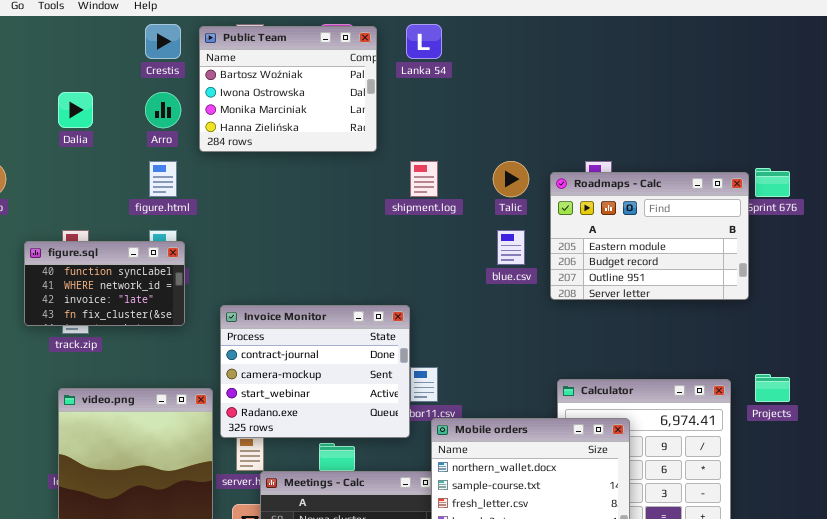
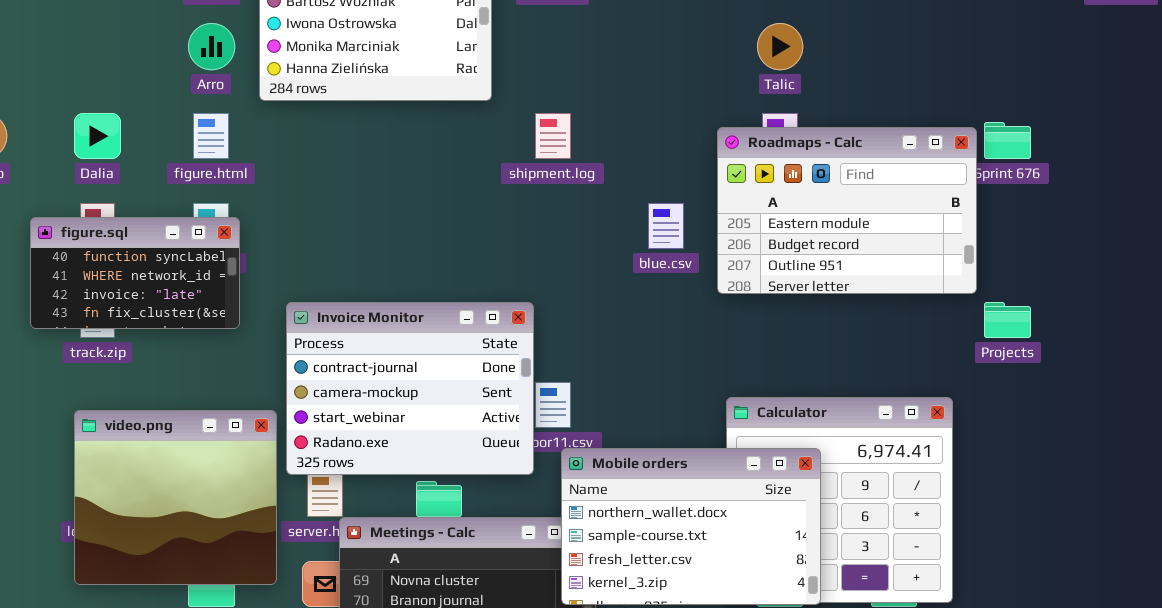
Dalia: [58,92,93,128] -> [74,113,121,159], moved
Talic: [493,161,529,197] -> [757,23,803,70], moved
Projects: [755,374,790,402] -> [984,302,1031,338], moved

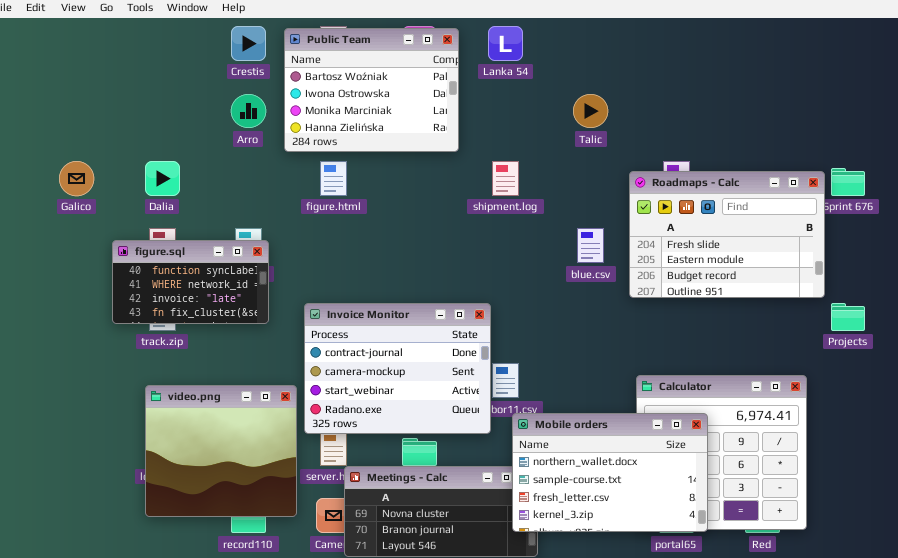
Talic: [757,23,803,70] -> [573,94,608,128], moved
figure.html: [193,113,229,159] -> [320,161,347,196], moved
Roadmaps - Calc: [717,127,977,294] -> [629,171,825,298], scrolled up 1 row

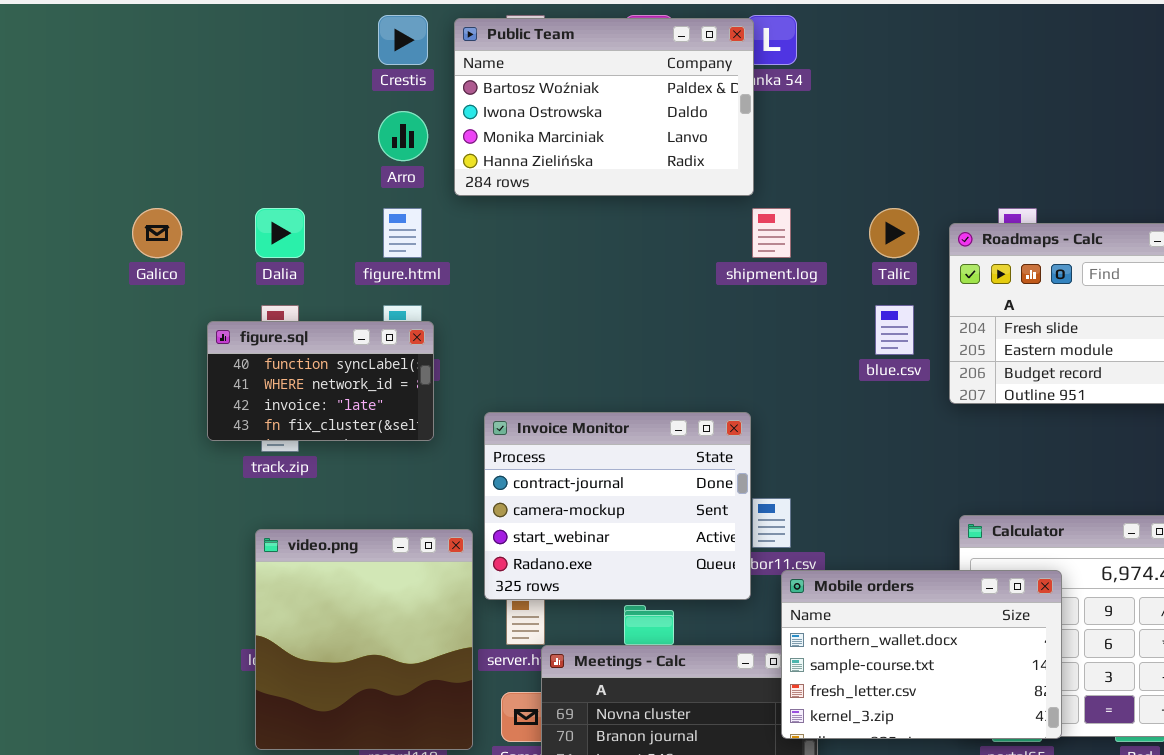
Public Team: [284,28,459,152] -> [454,18,754,196], resized
Talic: [573,94,608,128] -> [869,208,919,258], moved
figure.html: [320,161,347,196] -> [383,208,422,258], moved
video.png: [145,385,297,517] -> [255,529,473,750], resized

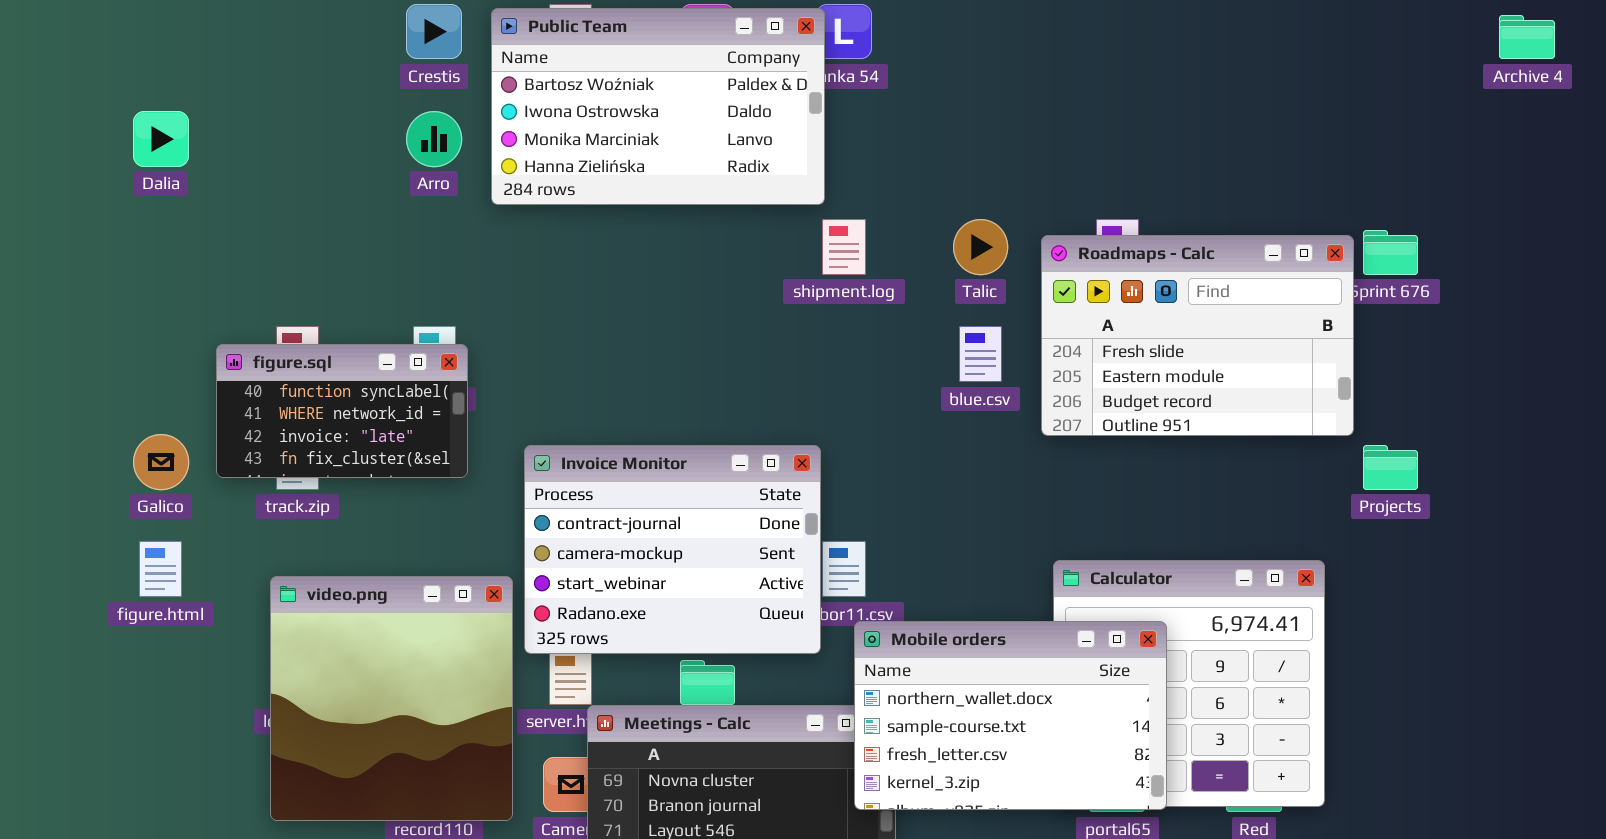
Galico: [132,208,182,258] -> [133,434,189,490], moved
Dalia: [255,208,305,258] -> [133,111,189,167], moved
figure.html: [383,208,422,258] -> [139,541,182,597], moved

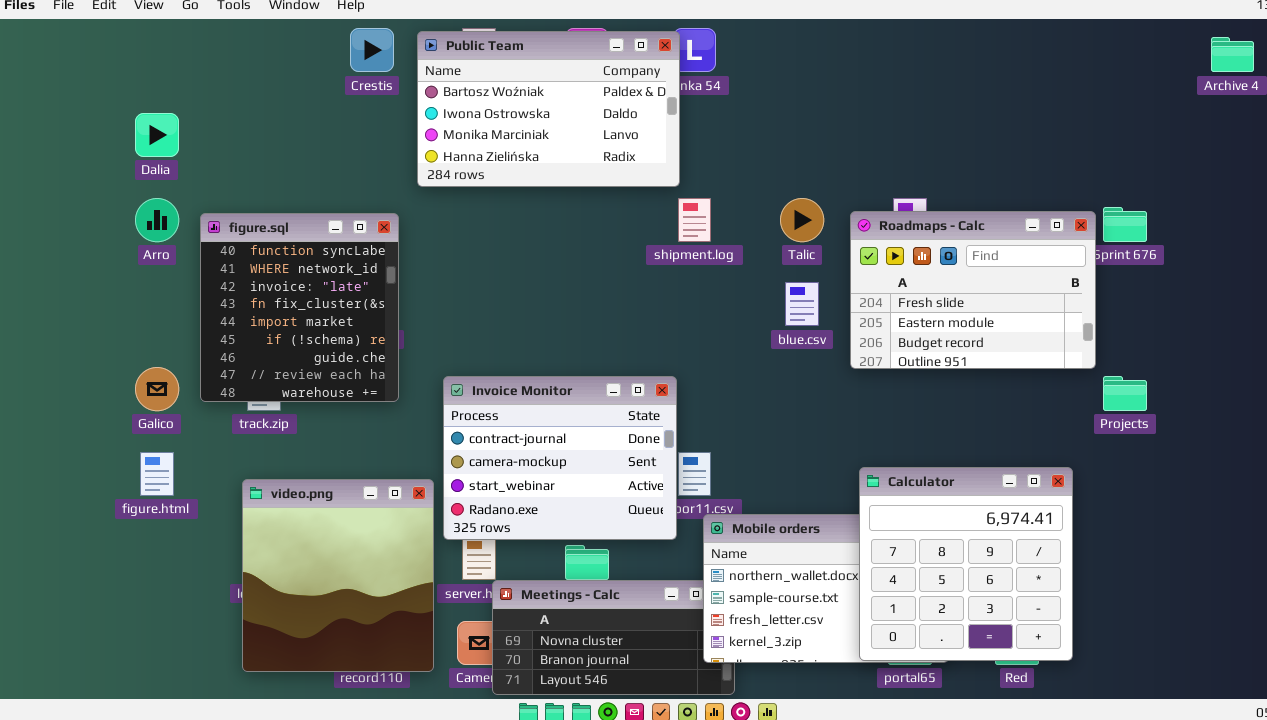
Arro: [406,111,462,167] -> [135,198,179,242], moved
figure.sql: [216,344,468,478] -> [200,213,399,402], resized
Calculator: [1053,560,1325,807] -> [859,467,1073,661], raised

